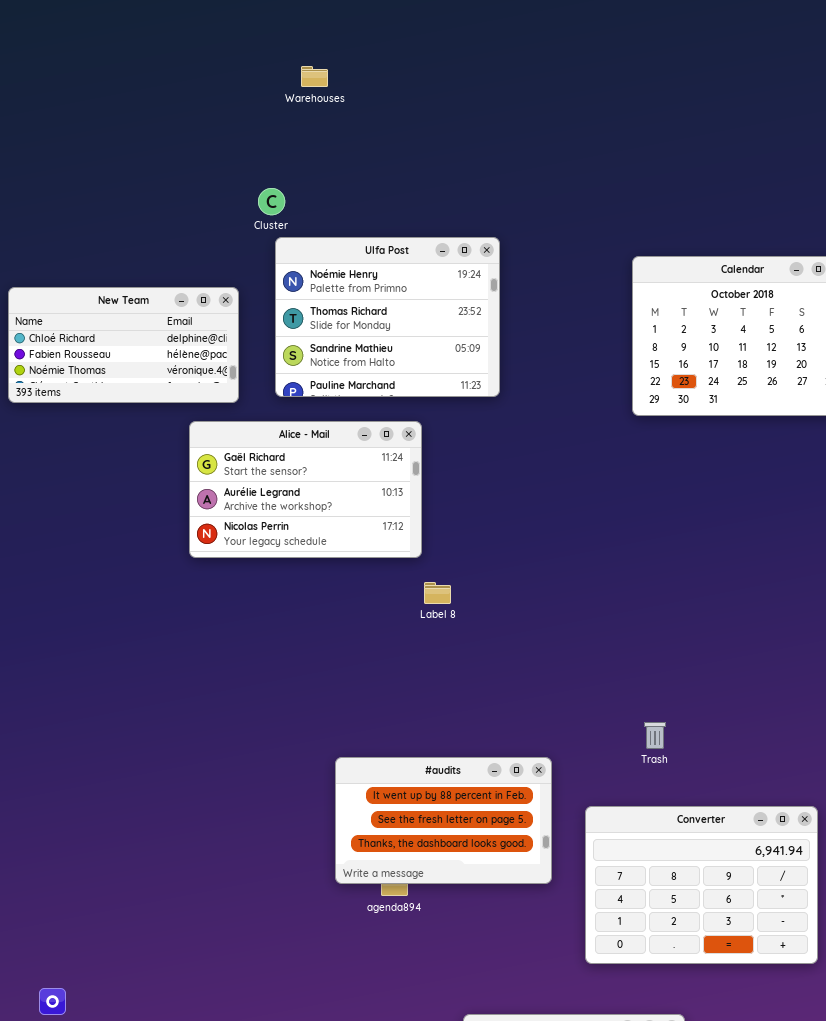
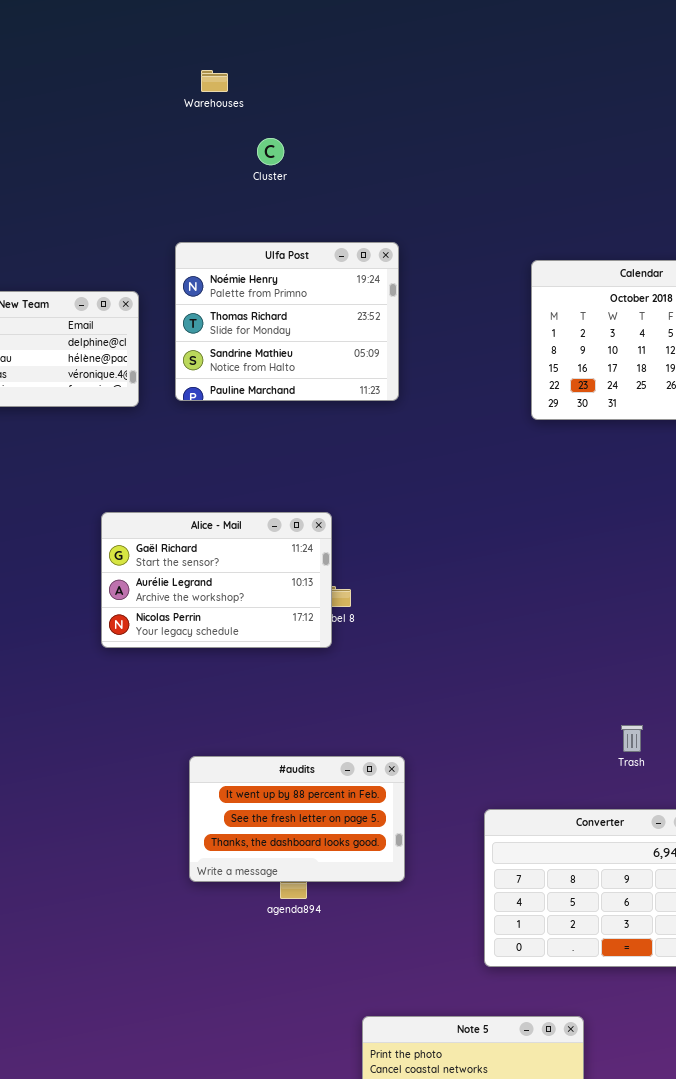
Cluster: [258,188,285,215] -> [257,138,284,165], moved
Alice - Mail: [189,421,422,558] -> [101,512,332,648], moved
Trash: [644,722,666,749] -> [621,725,643,752], moved
#audits: [335,757,552,884] -> [189,756,405,882], moved

